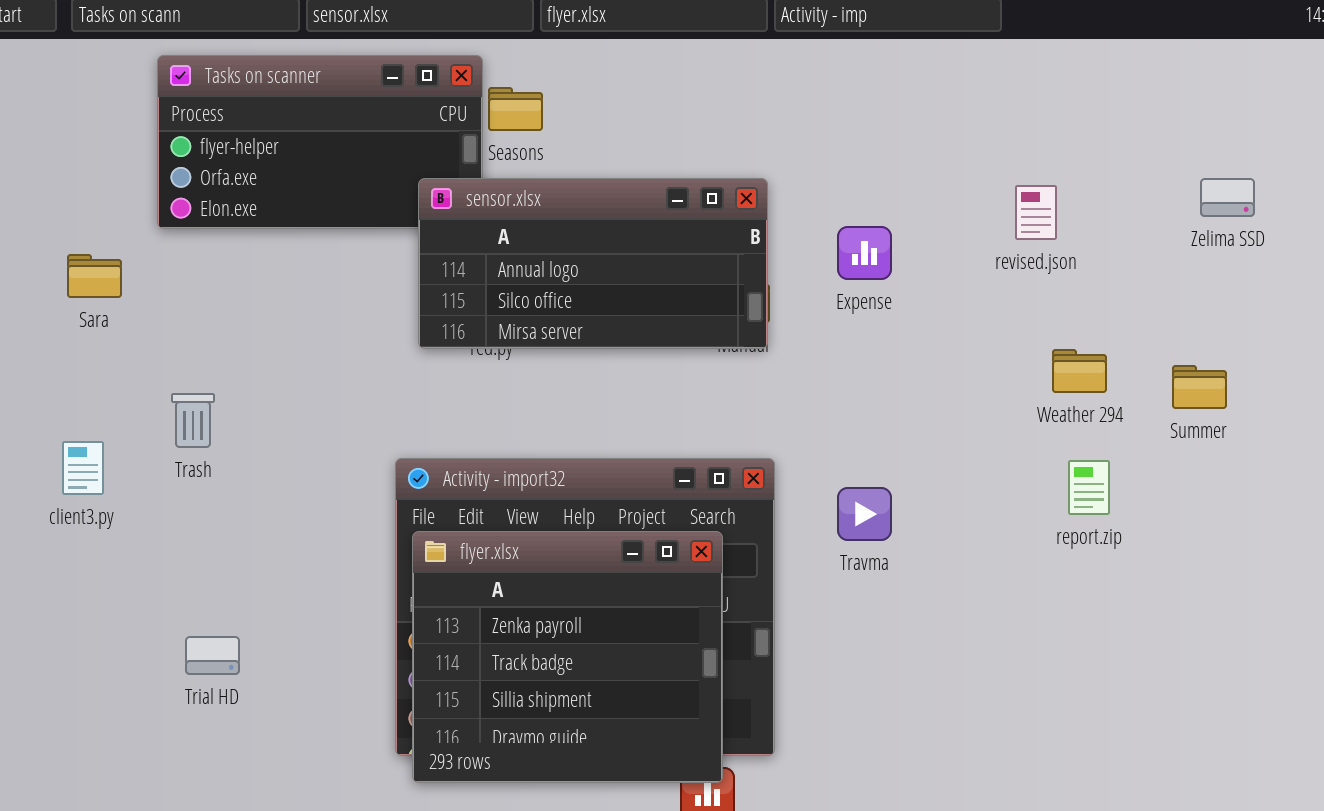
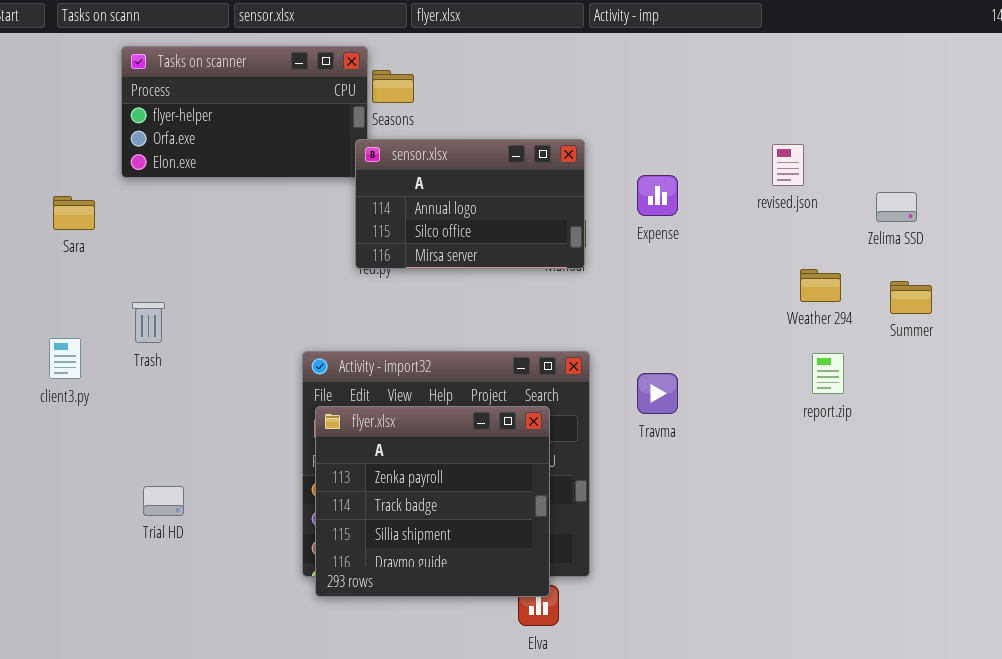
sensor.xlsx: [418,178,768,349] -> [355,139,585,269], resized
Zelima SSD: [1200,178,1255,217] -> [876,192,917,222], moved

